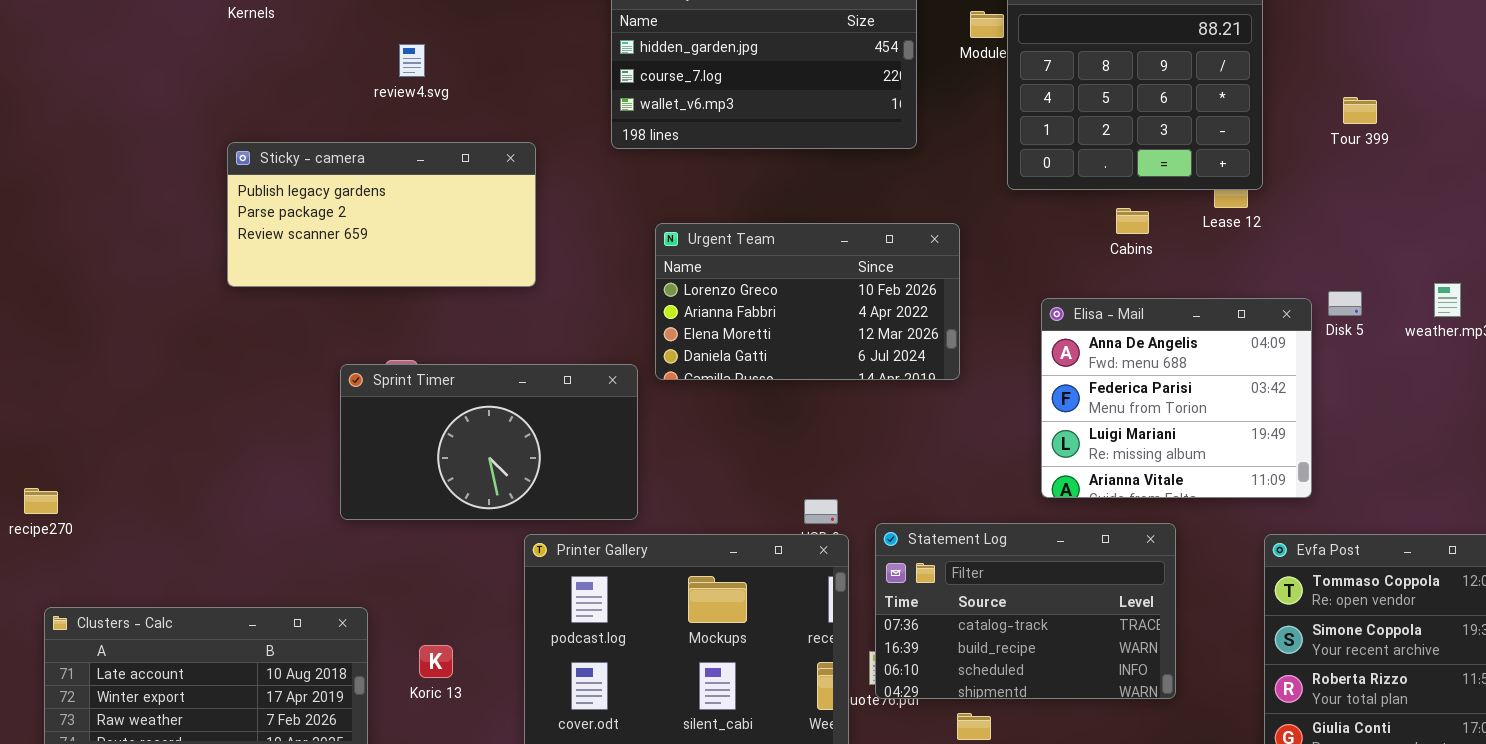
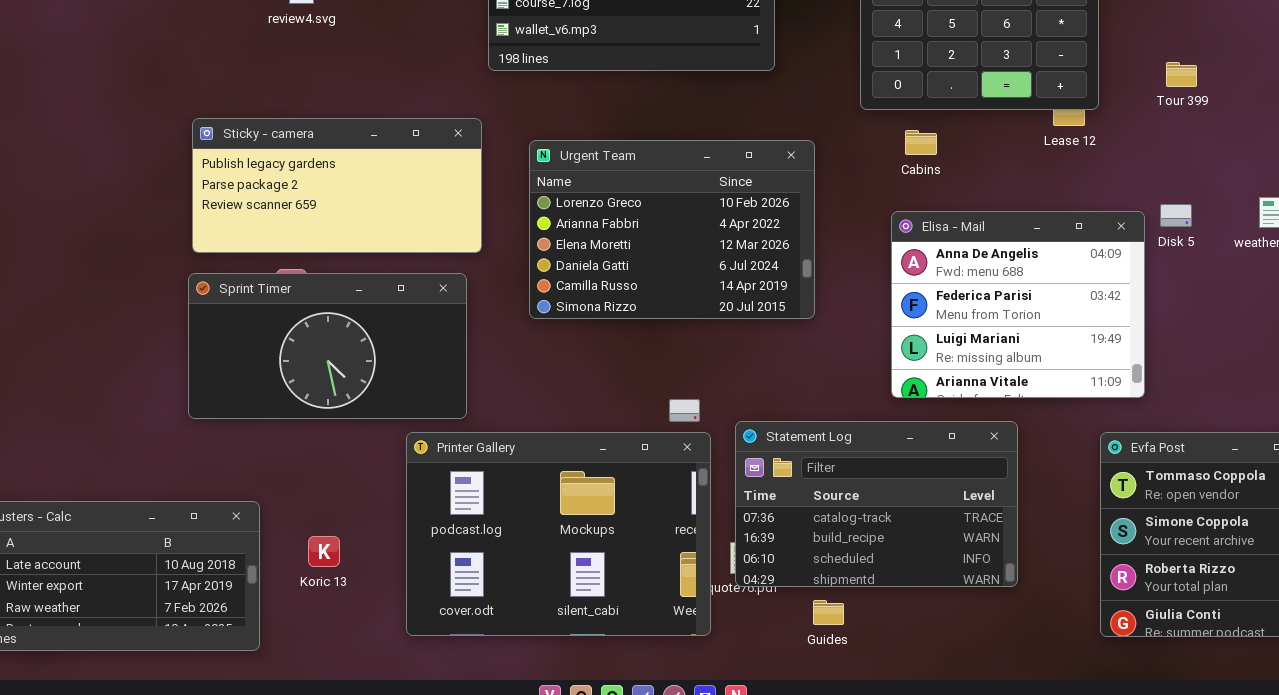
Tour 399: [1343,97,1377,124] -> [1166,62,1197,87], moved
Sticky - camera: [227,142,536,287] -> [192,118,482,253], moved
Cabins: [1116,208,1149,234] -> [905,130,937,155], moved
Urgent Team: [655,223,960,380] -> [529,140,815,319], resized
Sprint Timer: [340,364,638,520] -> [188,273,467,419], moved

